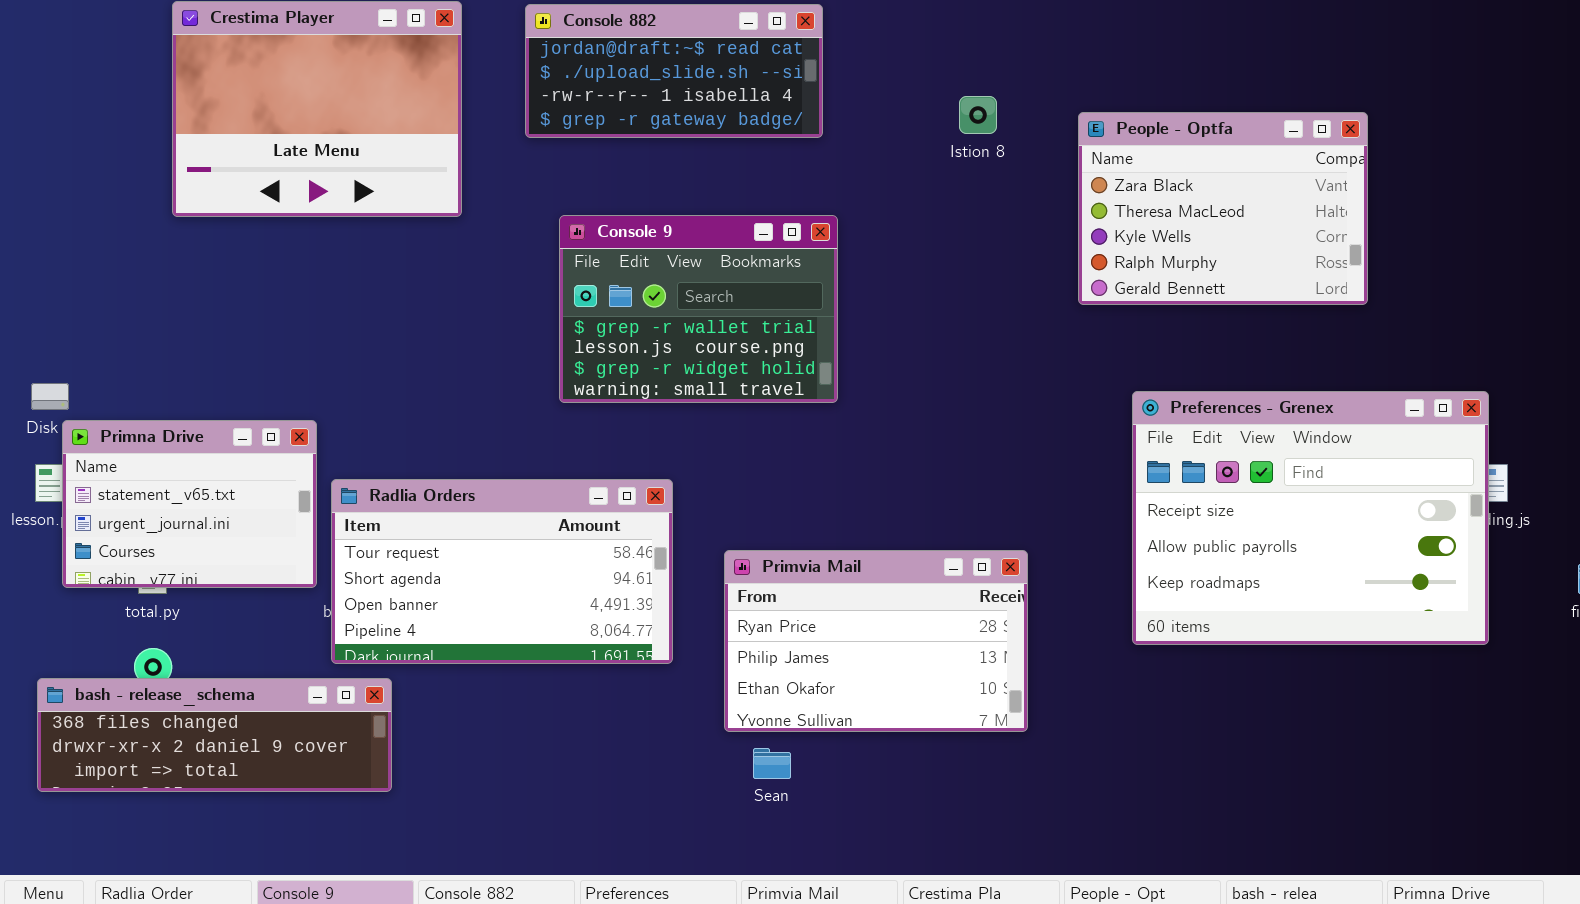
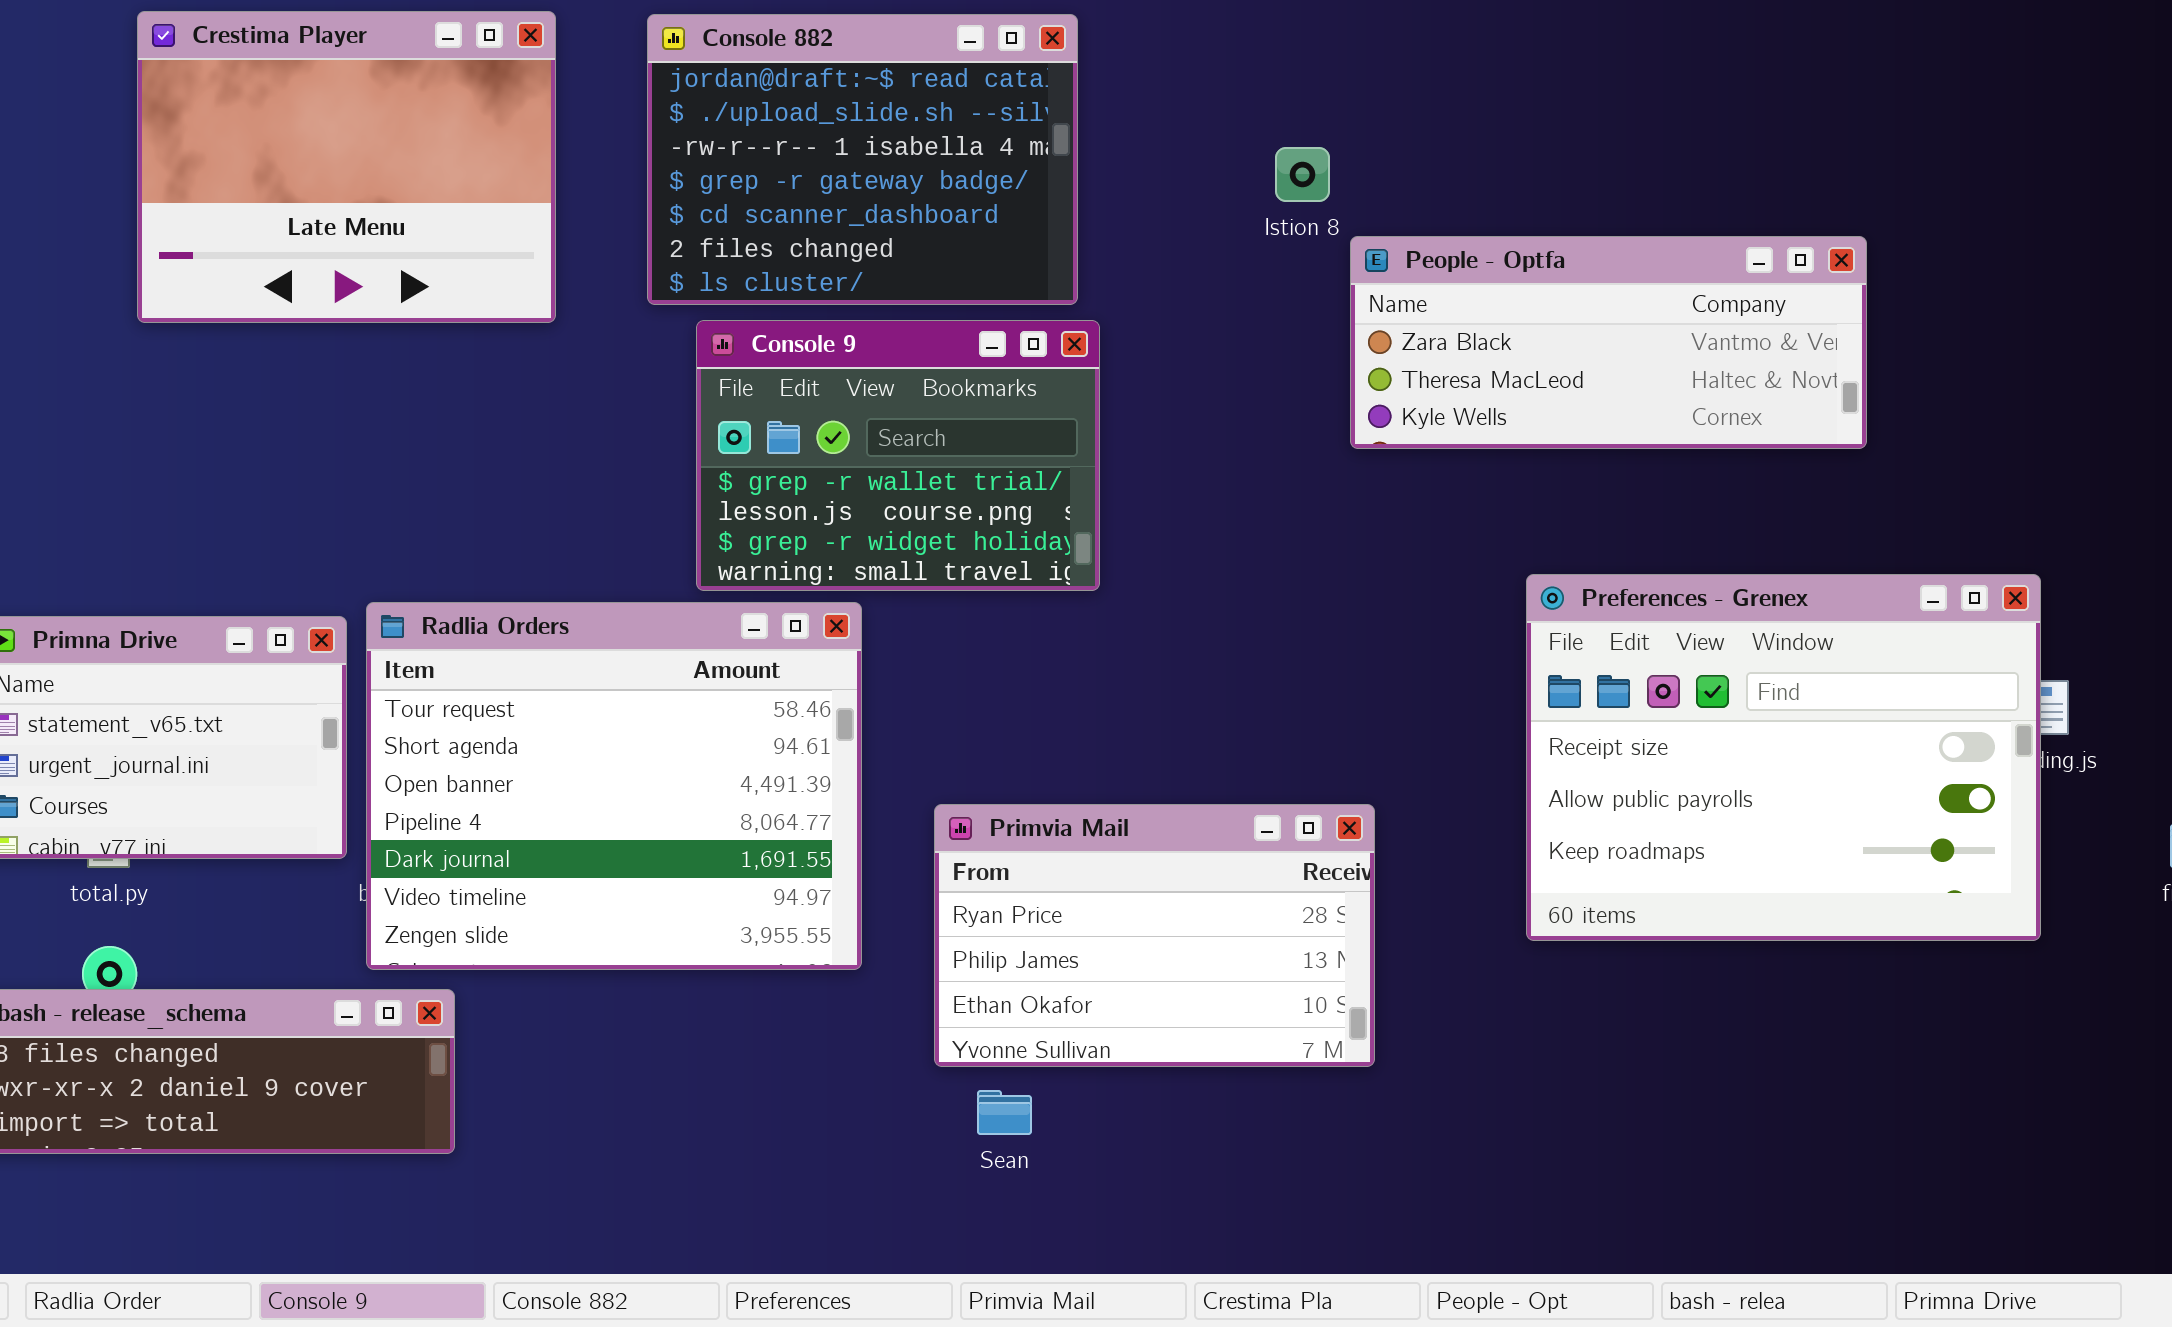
Console 882: [525,4,823,138] -> [647,14,1078,305], resized
People - Optfa: [1078,112,1368,305] -> [1350,236,1867,449], resized
Radlia Orders: [331,479,673,664] -> [366,602,862,970], resized

